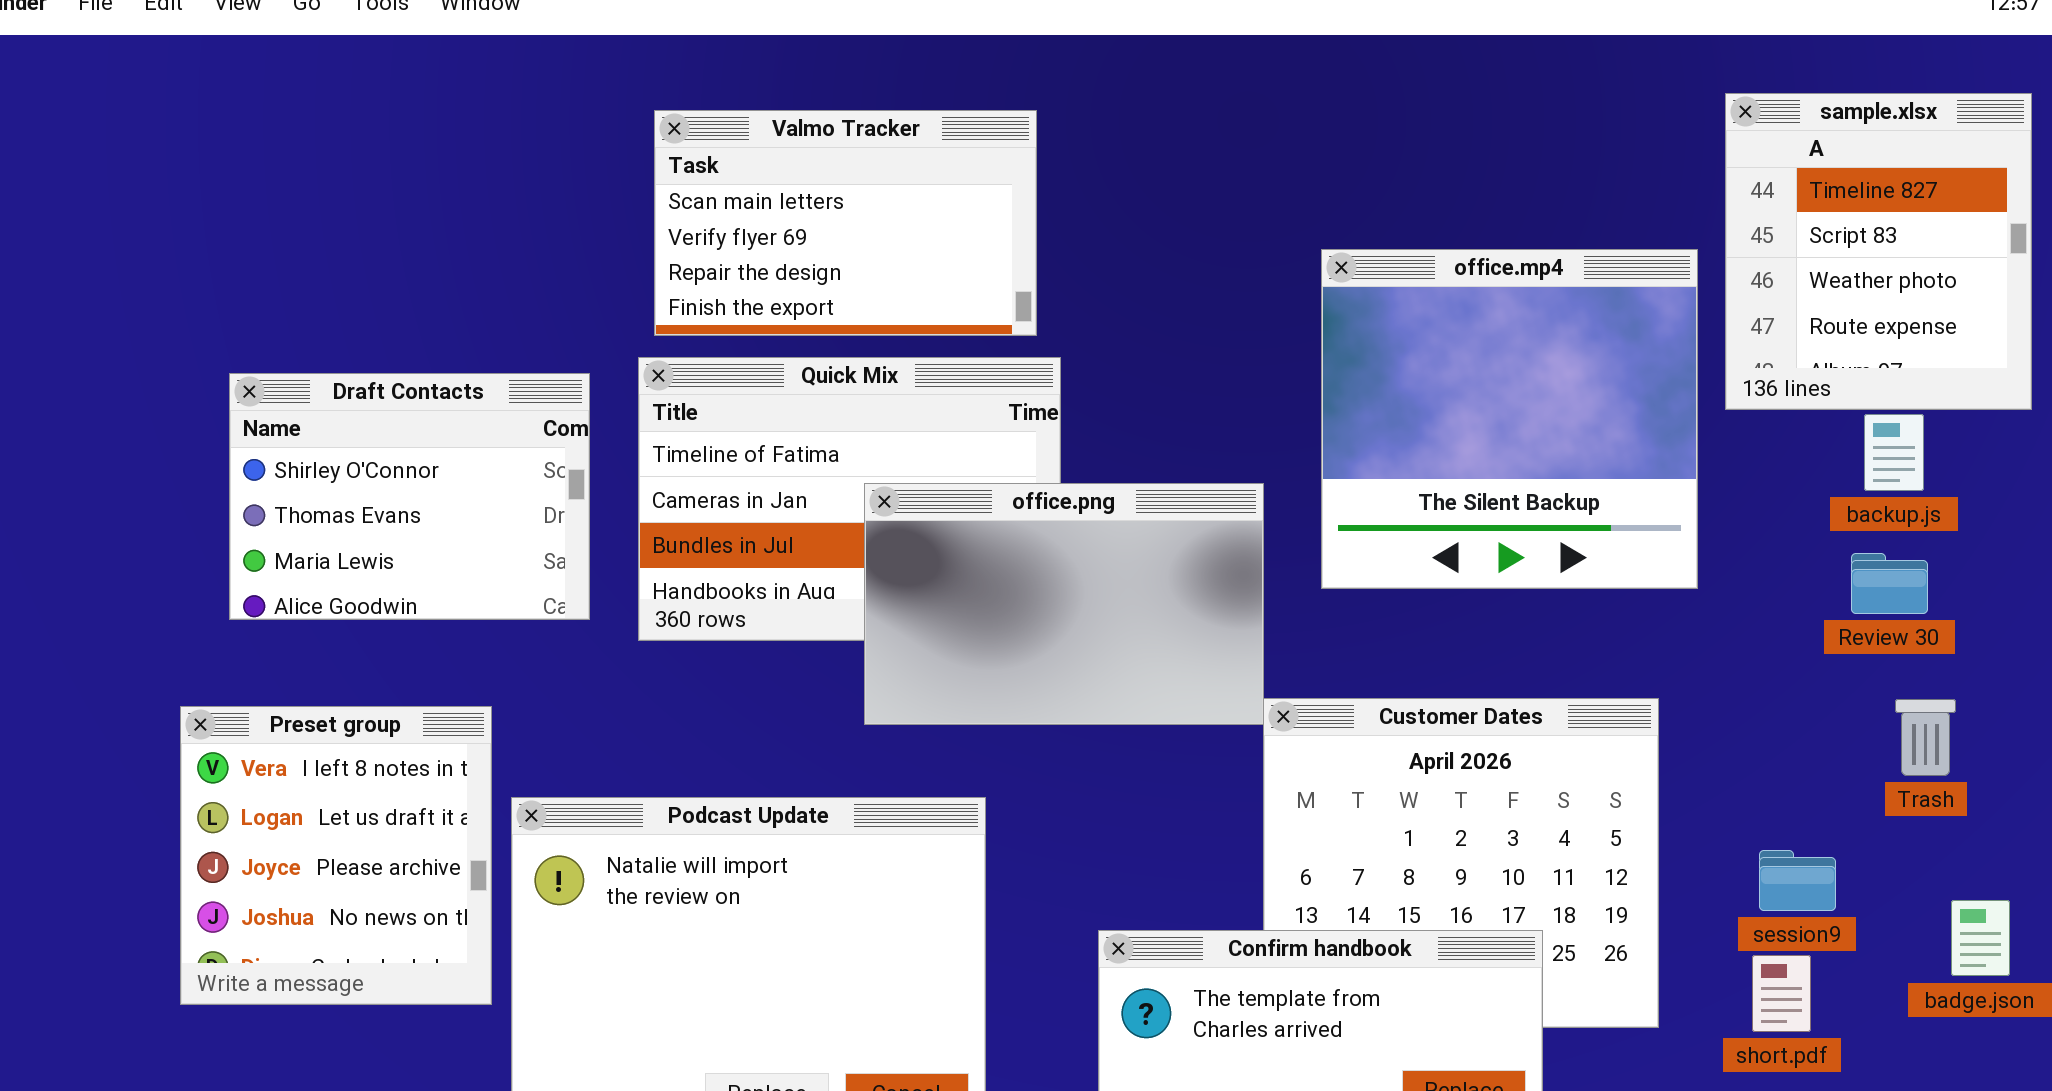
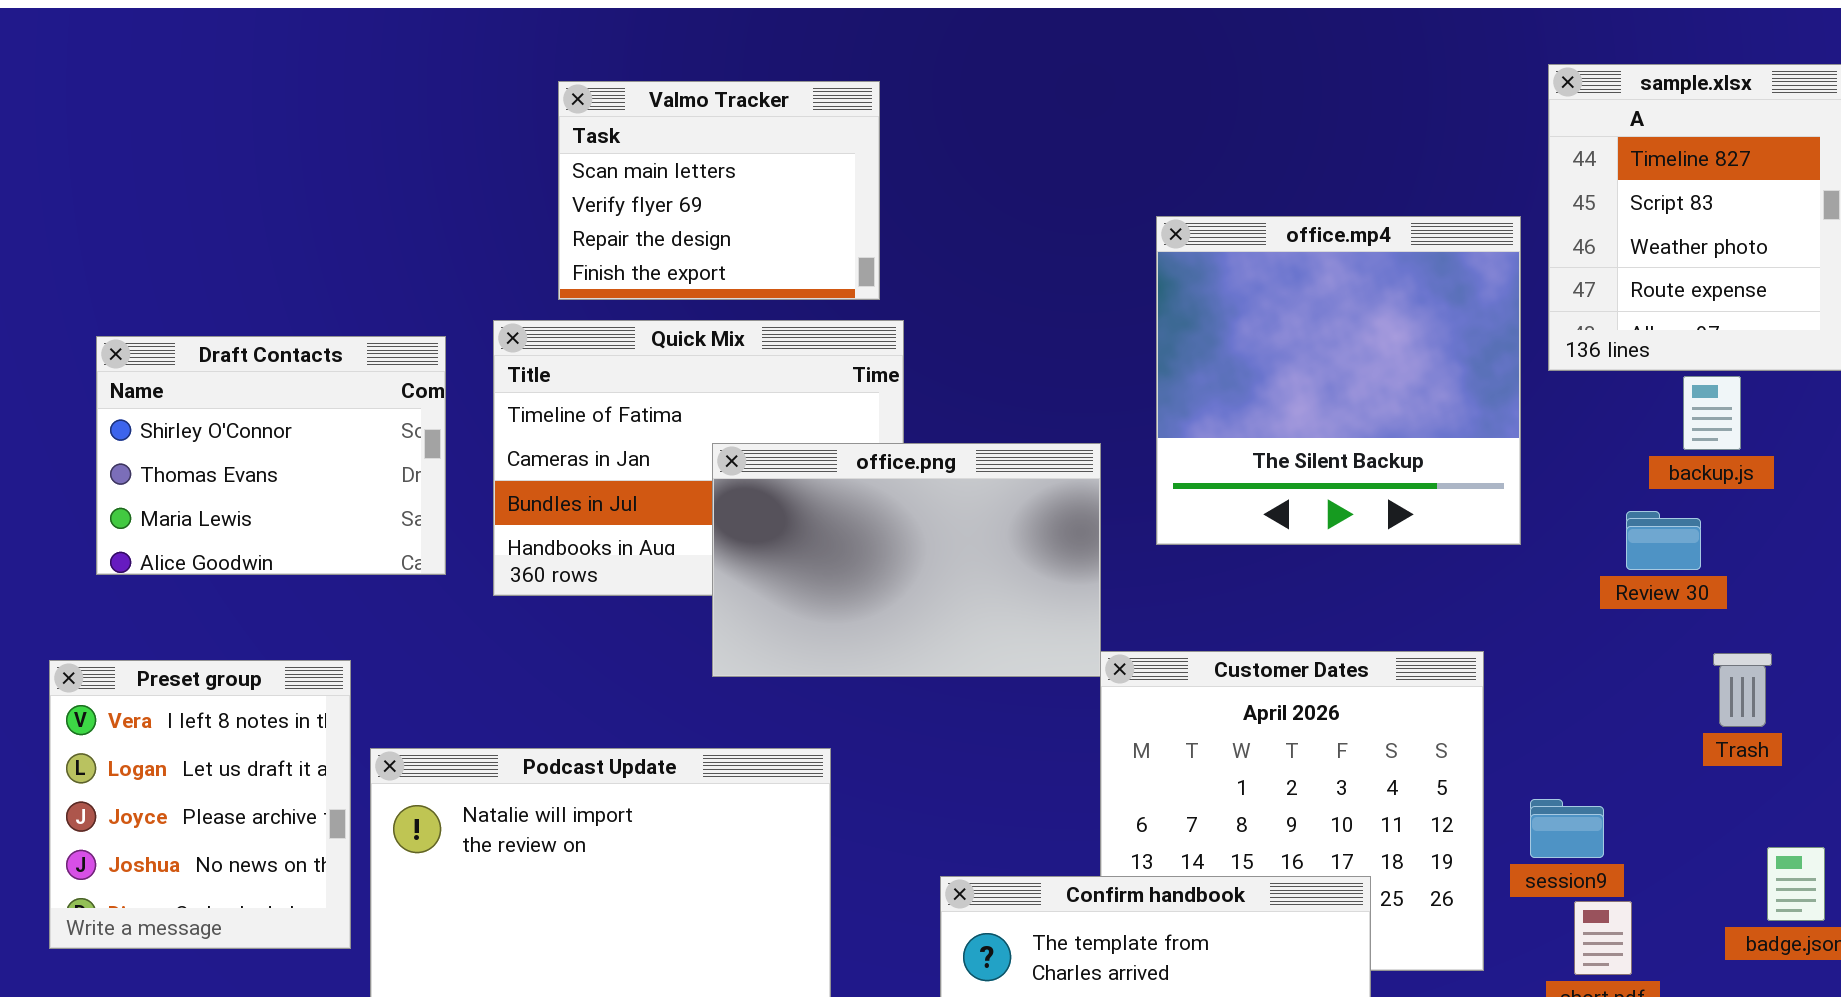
Valmo Tracker: [654,110,1037,336] -> [558,81,880,300], resized
Review 30: [1851,553,1928,614] -> [1626,511,1701,570], moved
session9: [1759,850,1836,911] -> [1530,799,1604,858], moved

